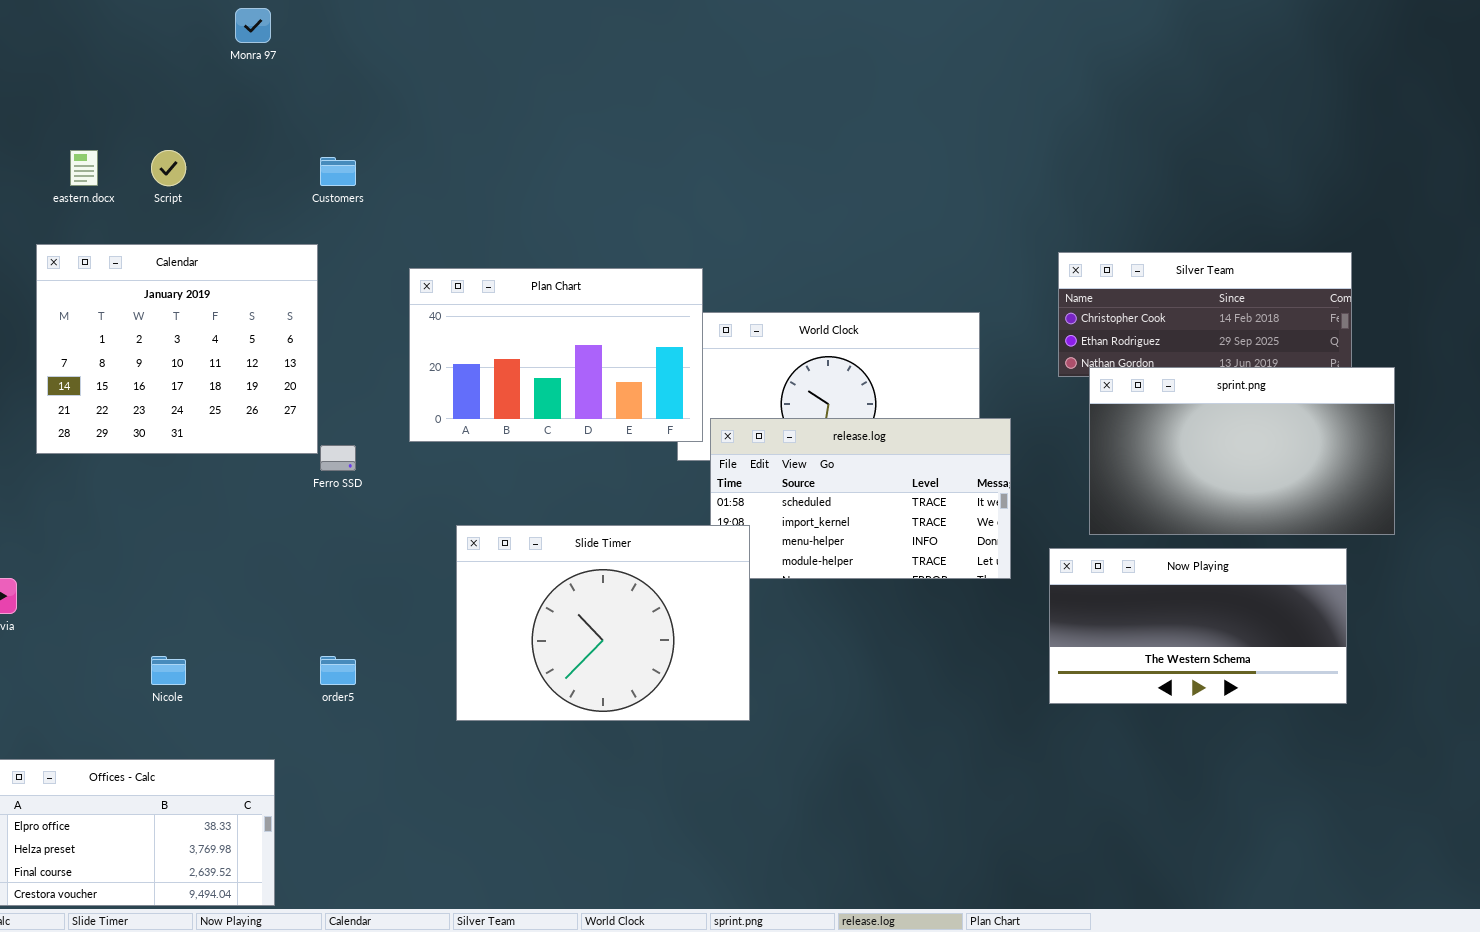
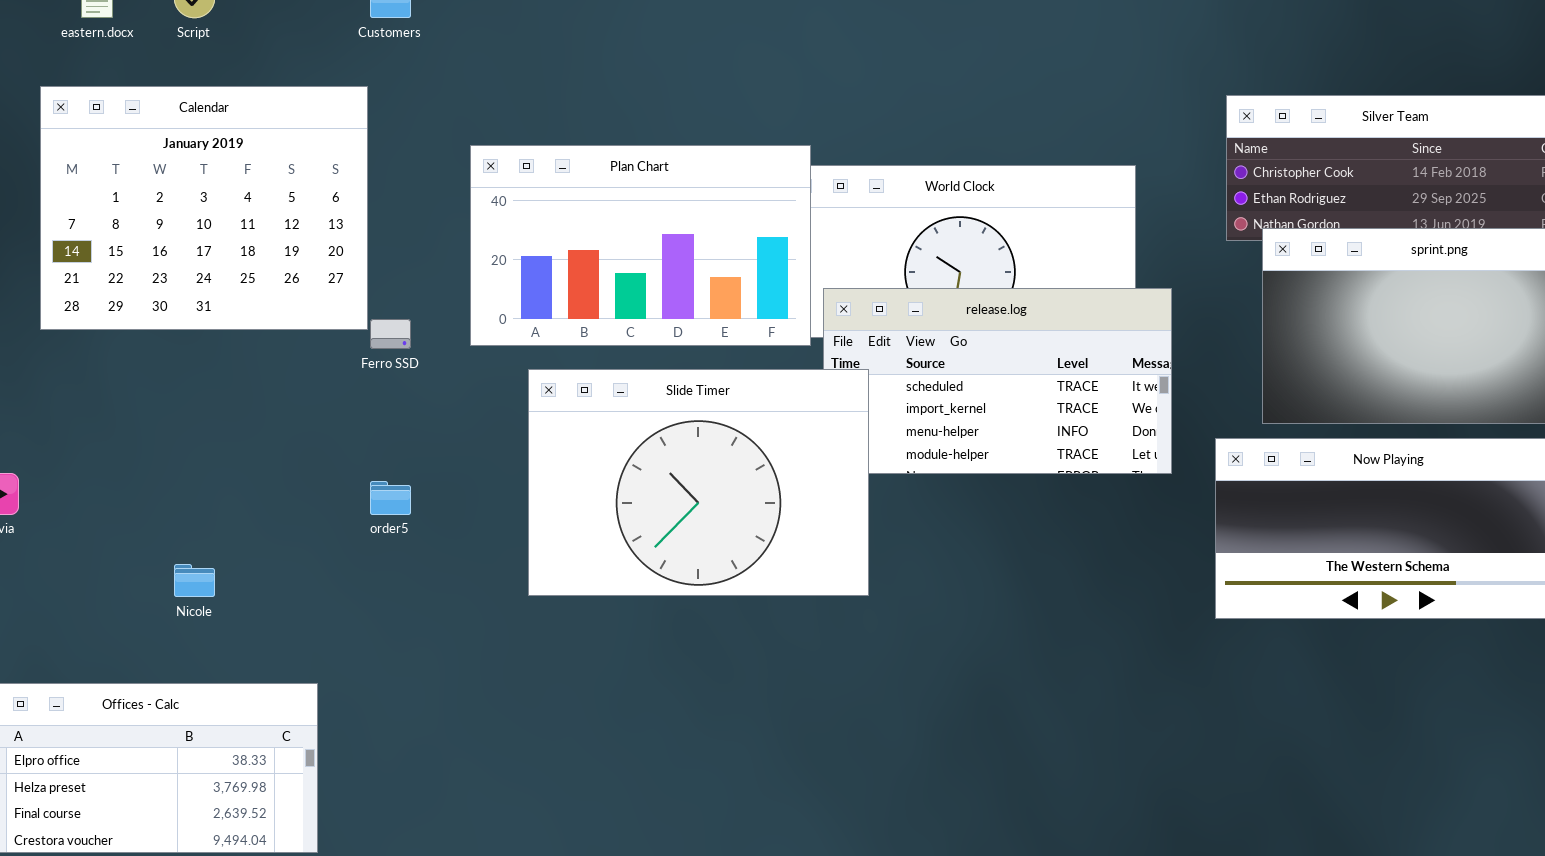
Plan Chart: [409,268,703,442] -> [470,145,811,346], moved
Slide Timer: [456,525,750,721] -> [528,369,869,596], moved
order5: [320,656,356,685] -> [370,481,411,515], moved

